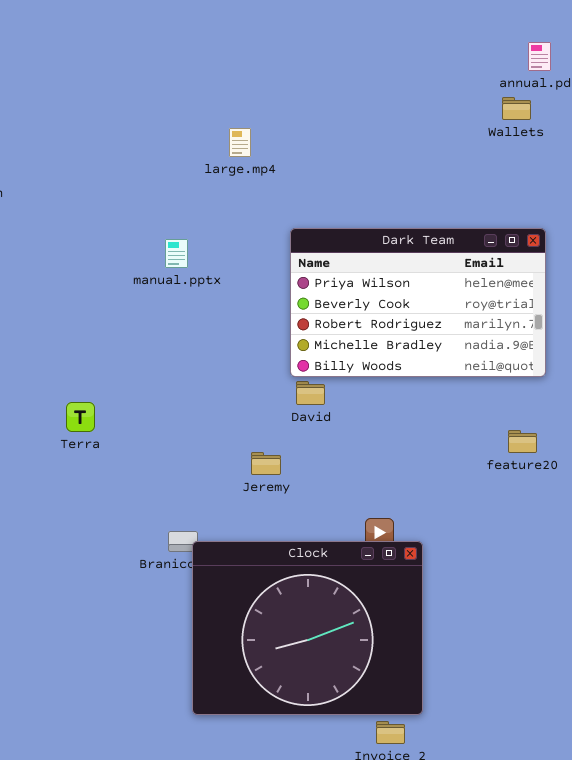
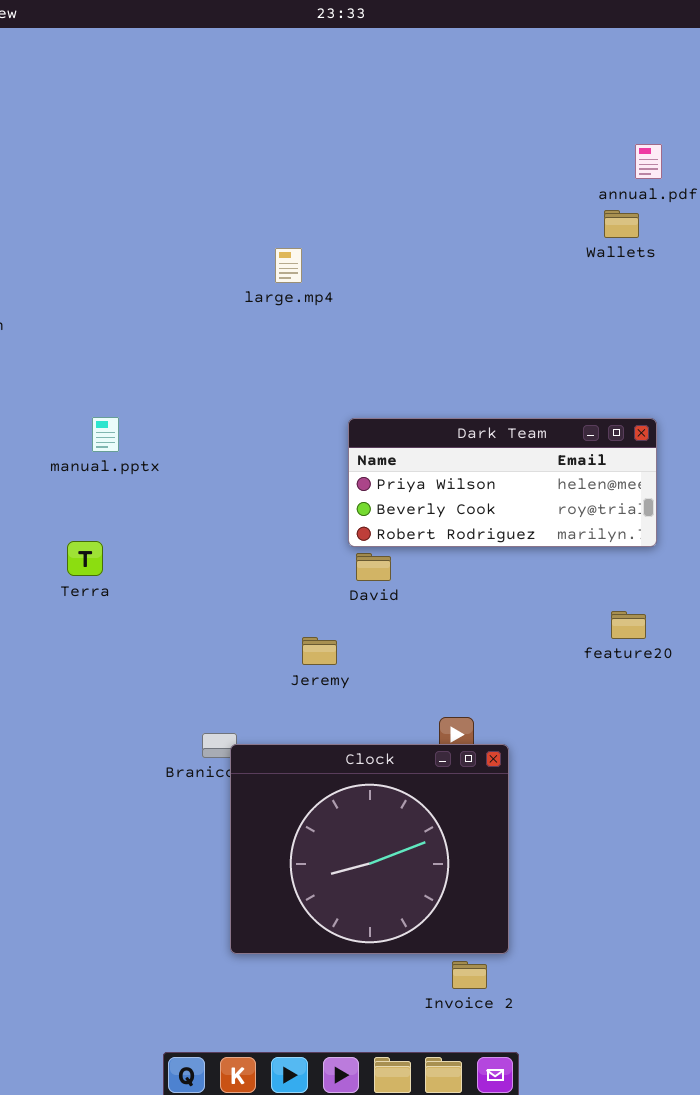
Dark Team: [290,228,546,377] -> [348,418,657,547], resized
manual.pptx: [165,239,188,268] -> [92,417,119,452], moved
Terra: [66,402,95,432] -> [67,541,103,576], moved

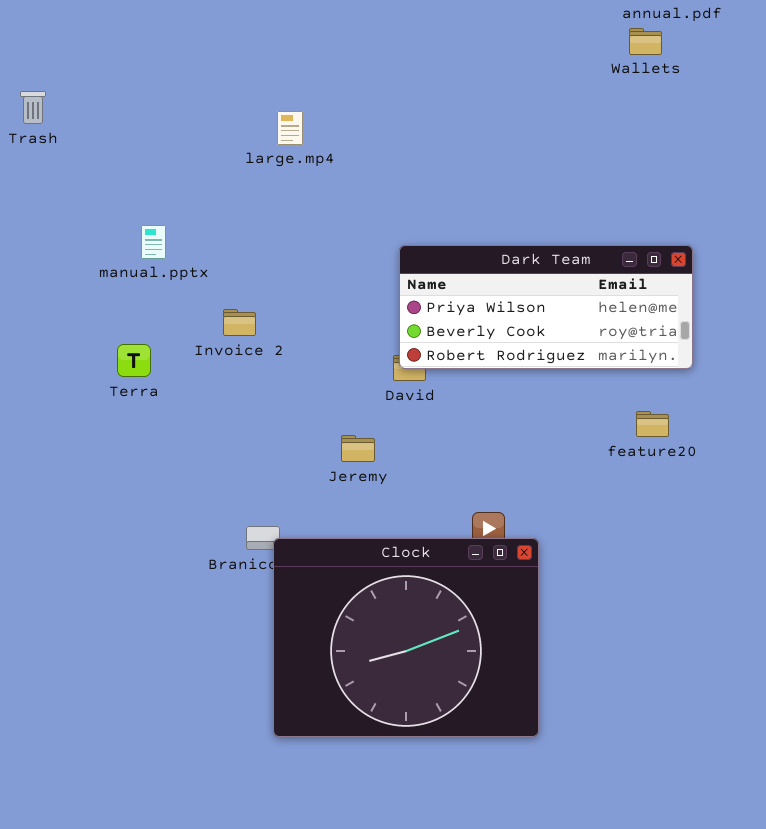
large.mp4: [275,248,302,283] -> [277,111,303,145], moved
Dark Team: [348,418,657,547] -> [399,245,693,369], moved
Invoice 2: [452,961,487,989] -> [223,309,256,336], moved

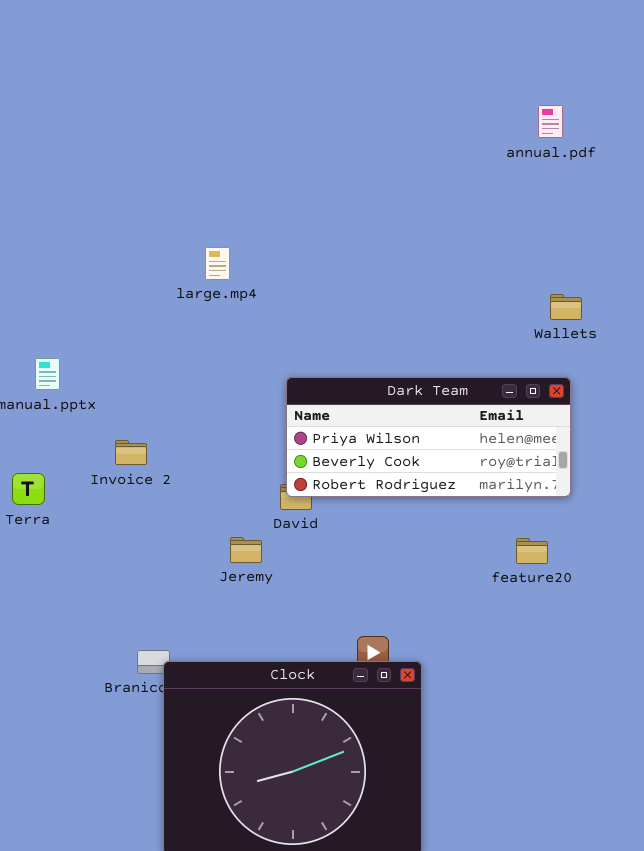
Wallets: [629,28,662,55] -> [550,294,582,320], moved
large.mp4: [277,111,303,145] -> [205,247,230,280], moved
Jeremy: [341,435,375,462] -> [230,537,262,563], moved

